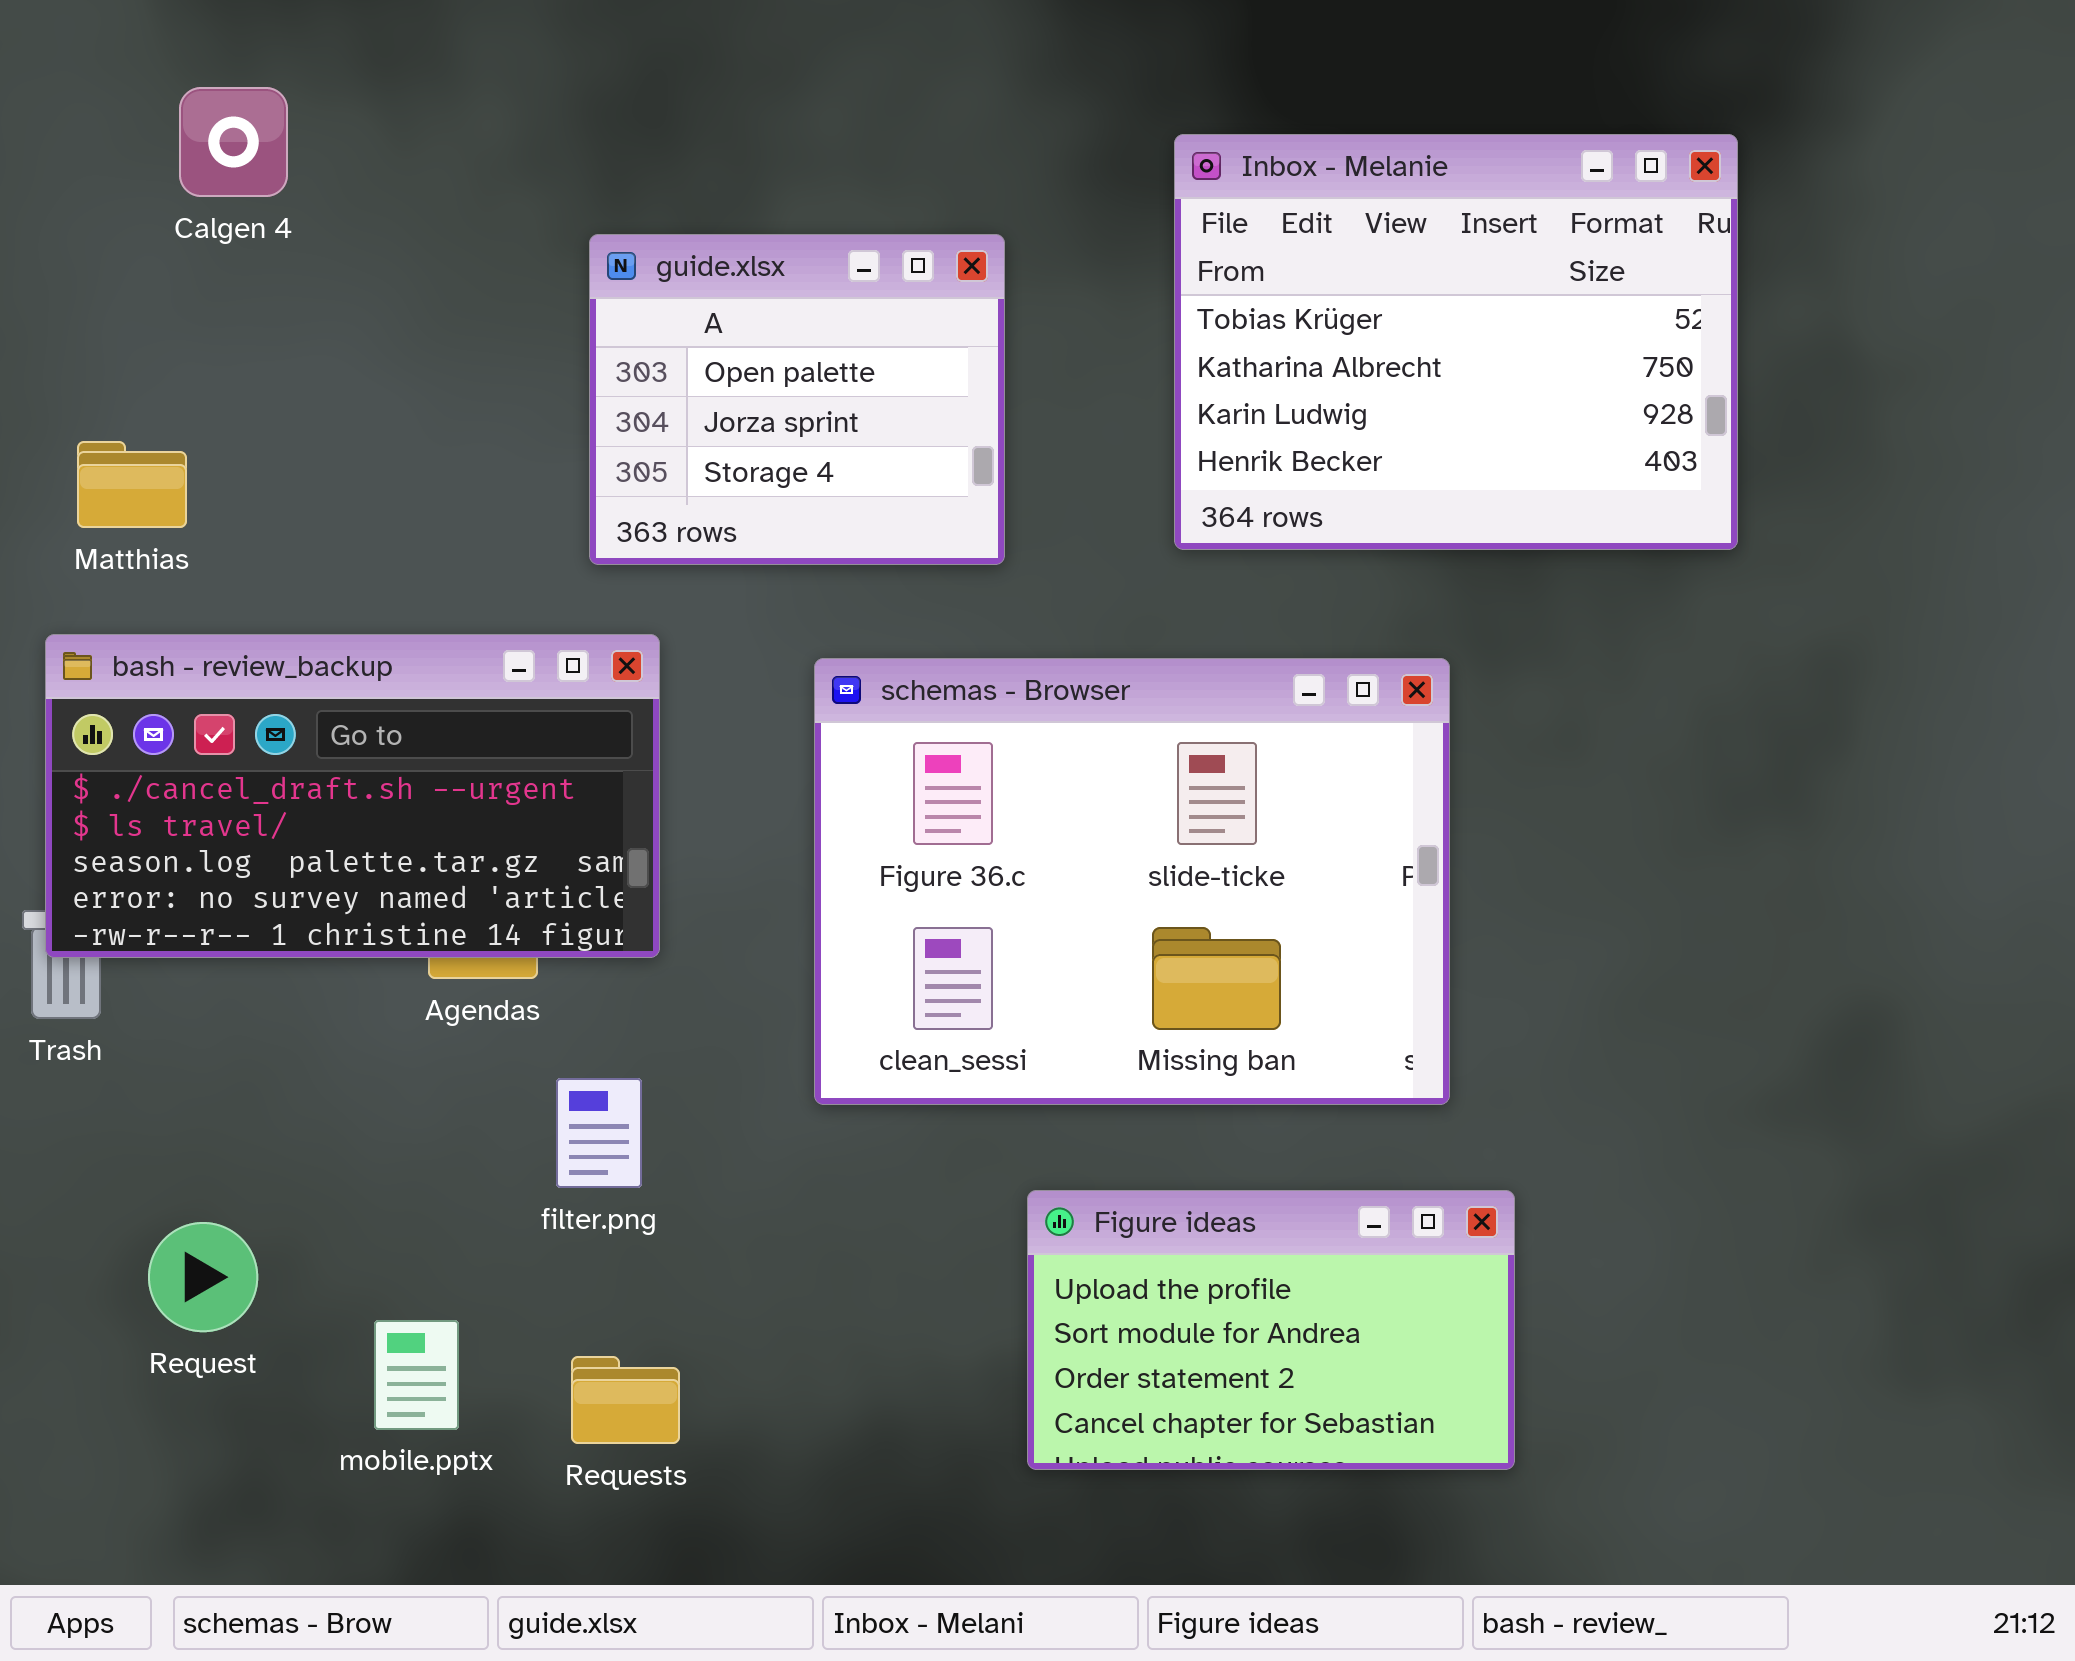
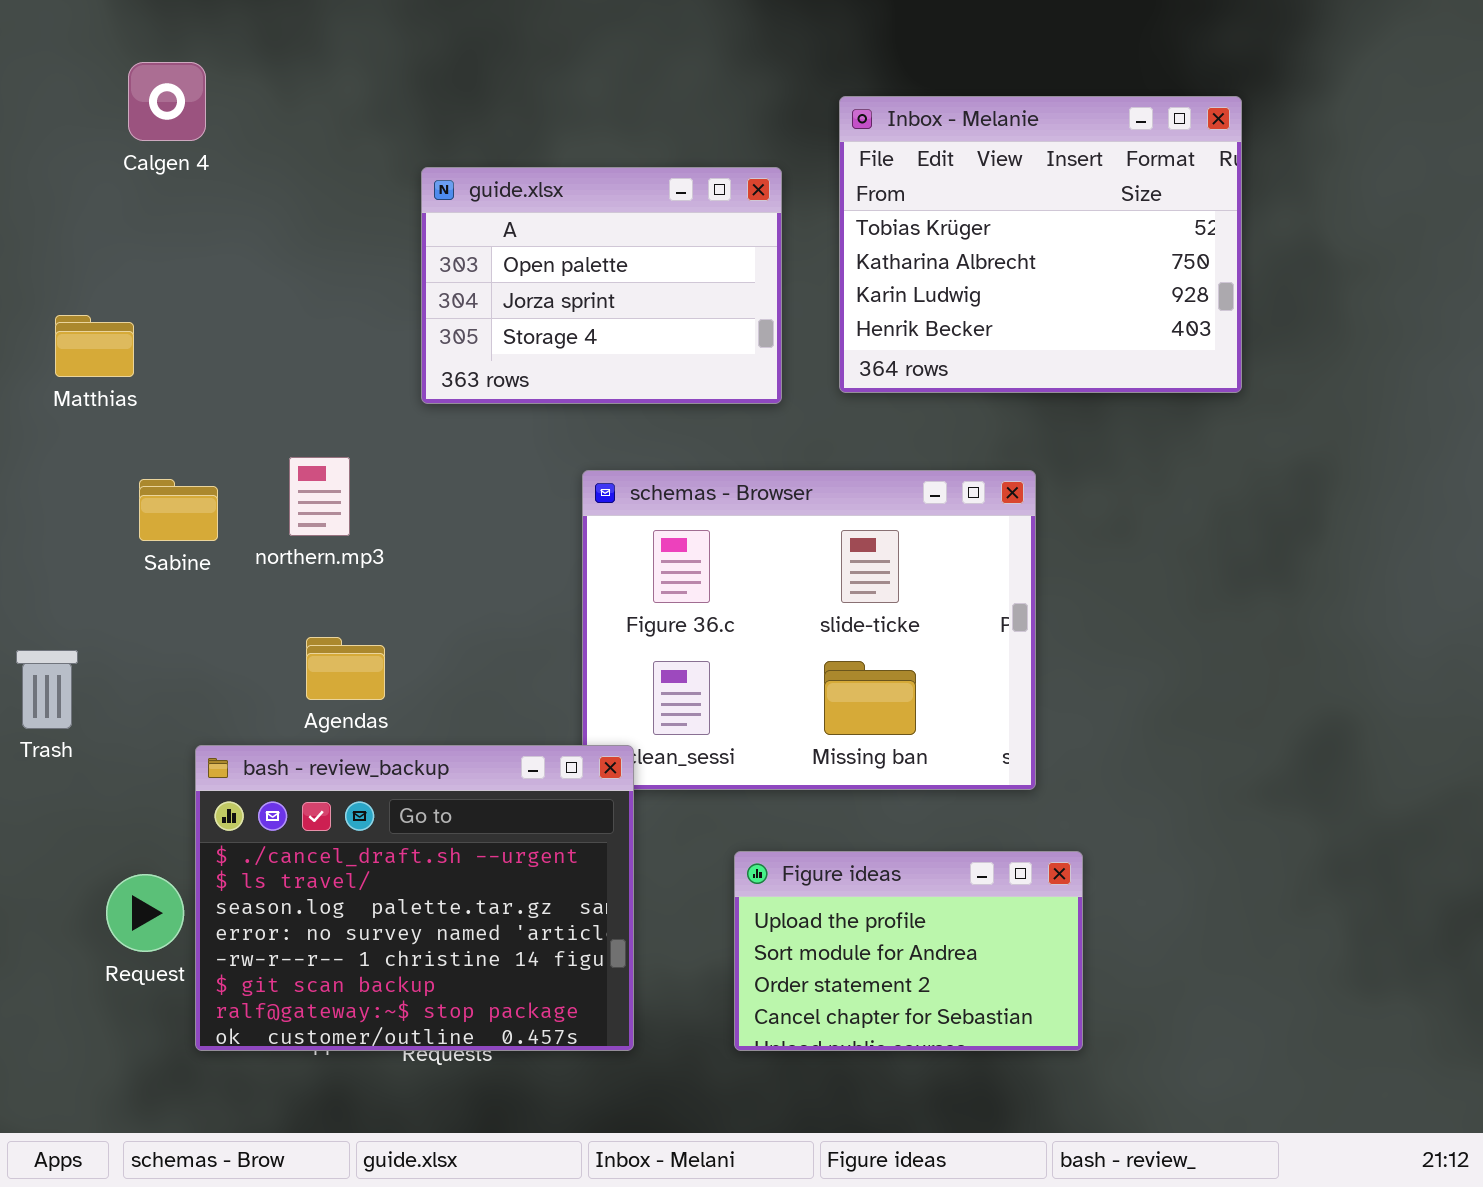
guide.xlsx: [589,234,1005,565] -> [421,167,782,404], resized
bash - review_backup: [45,634,660,958] -> [195,745,634,1051], moved, resized

